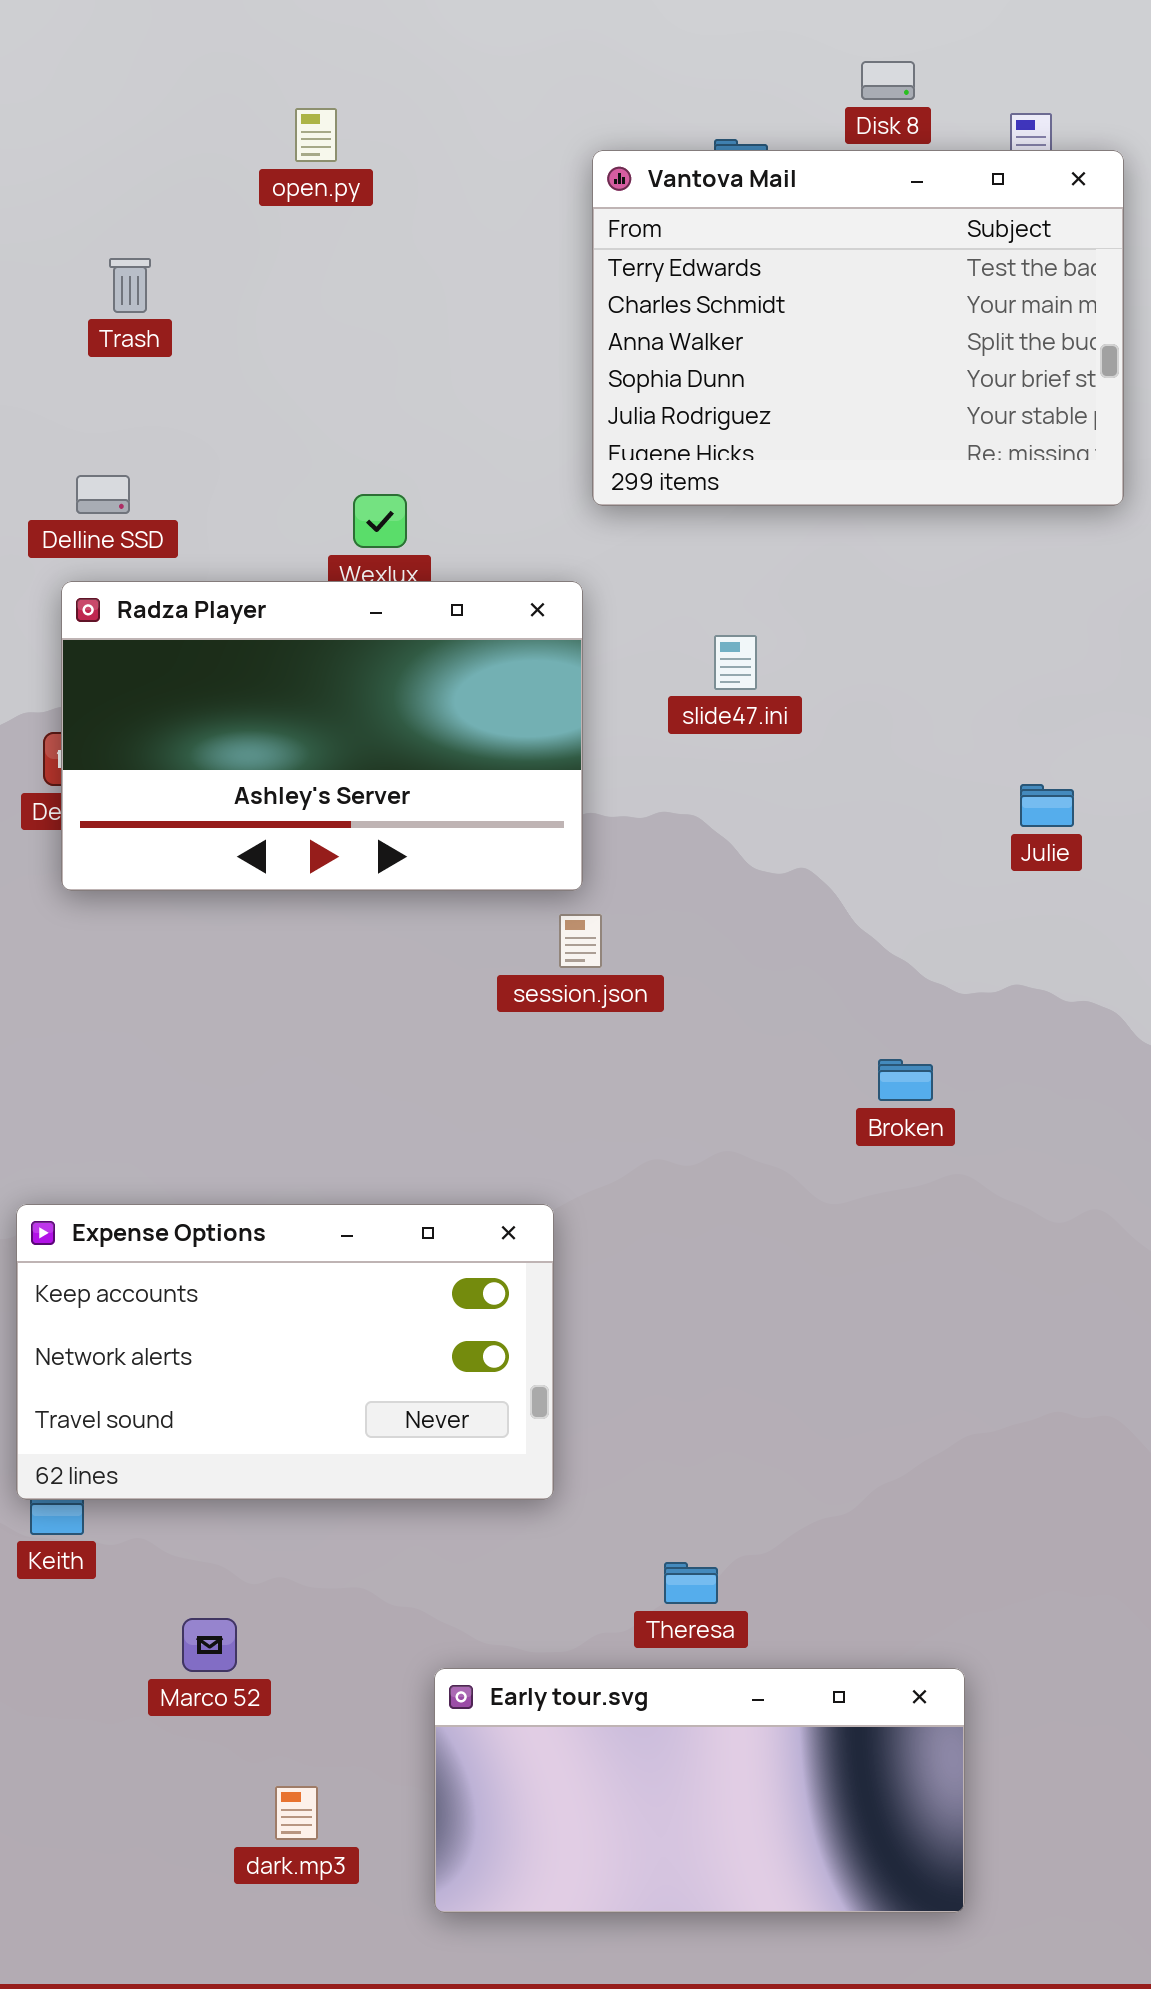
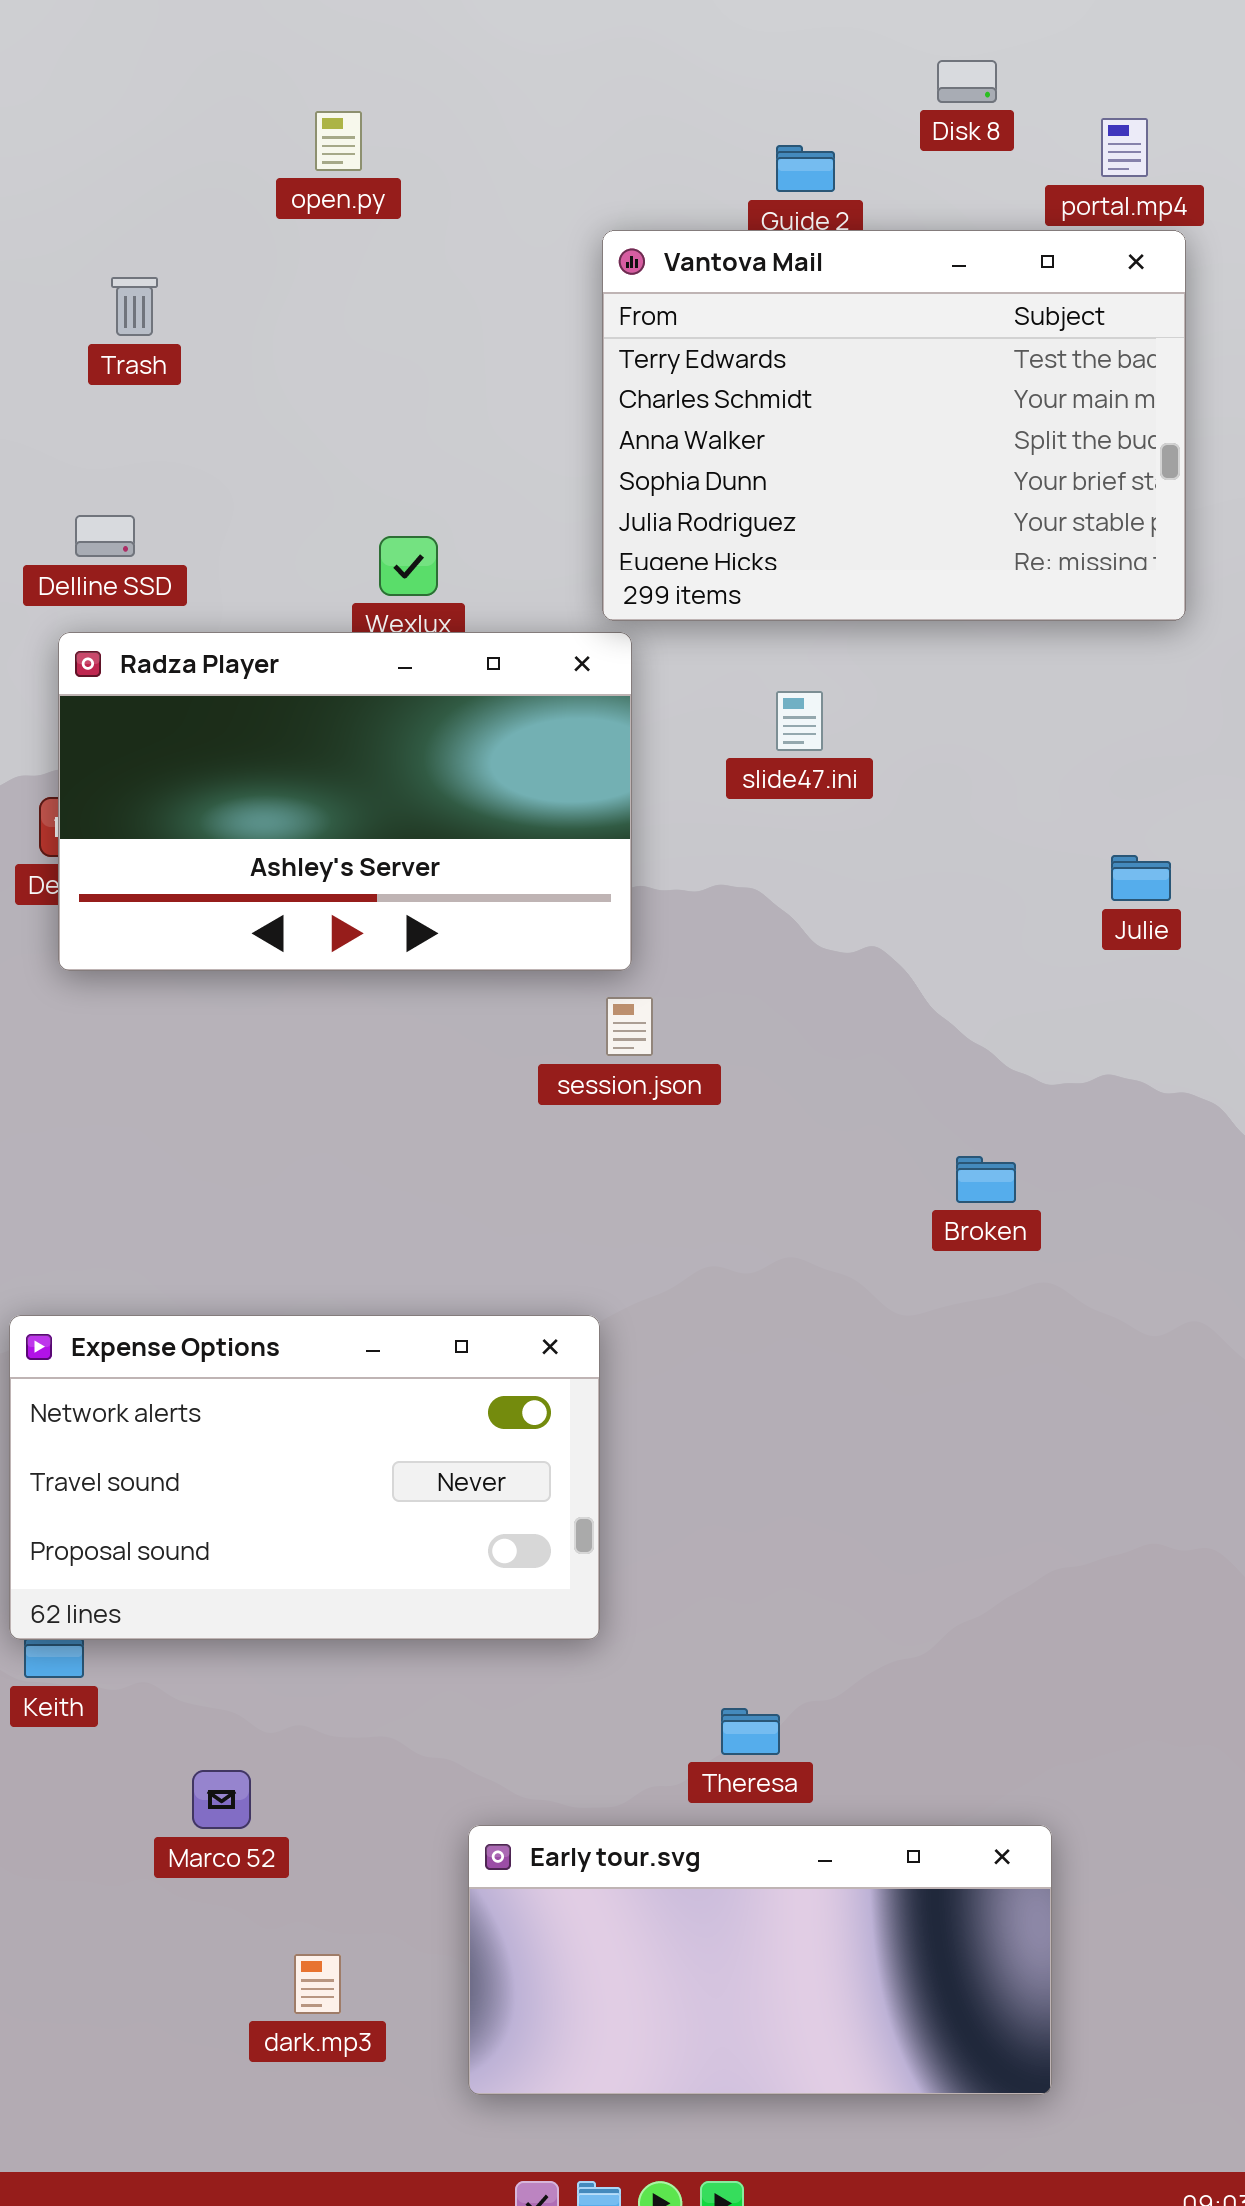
Vantova Mail: [592,150,1124,506] -> [602,230,1186,621], moved
Expense Options: [16,1204,554,1500] -> [9,1315,600,1640], scrolled down 1 row

